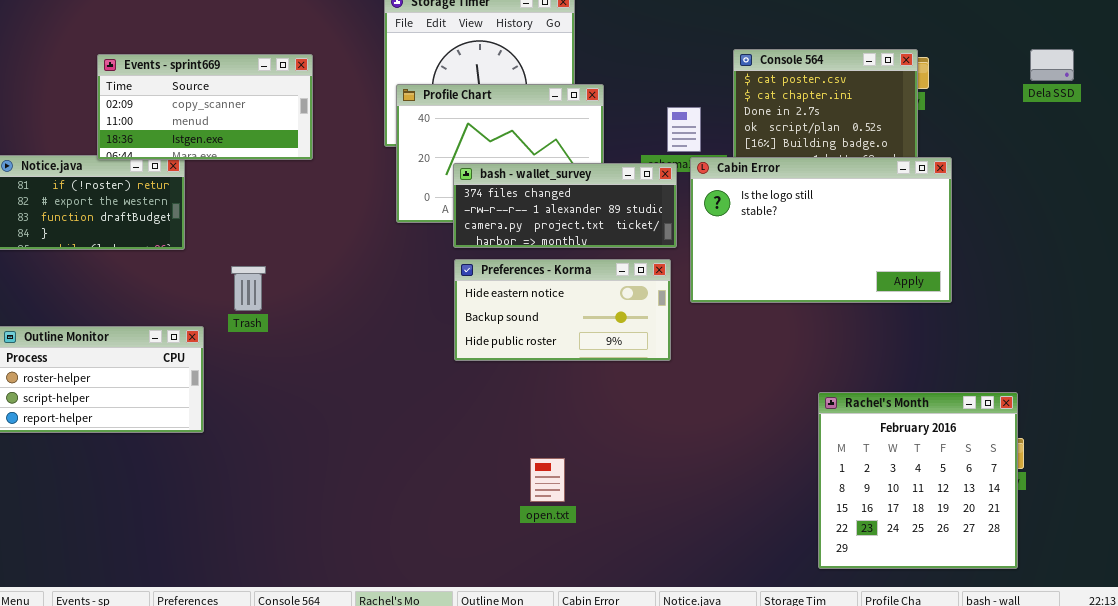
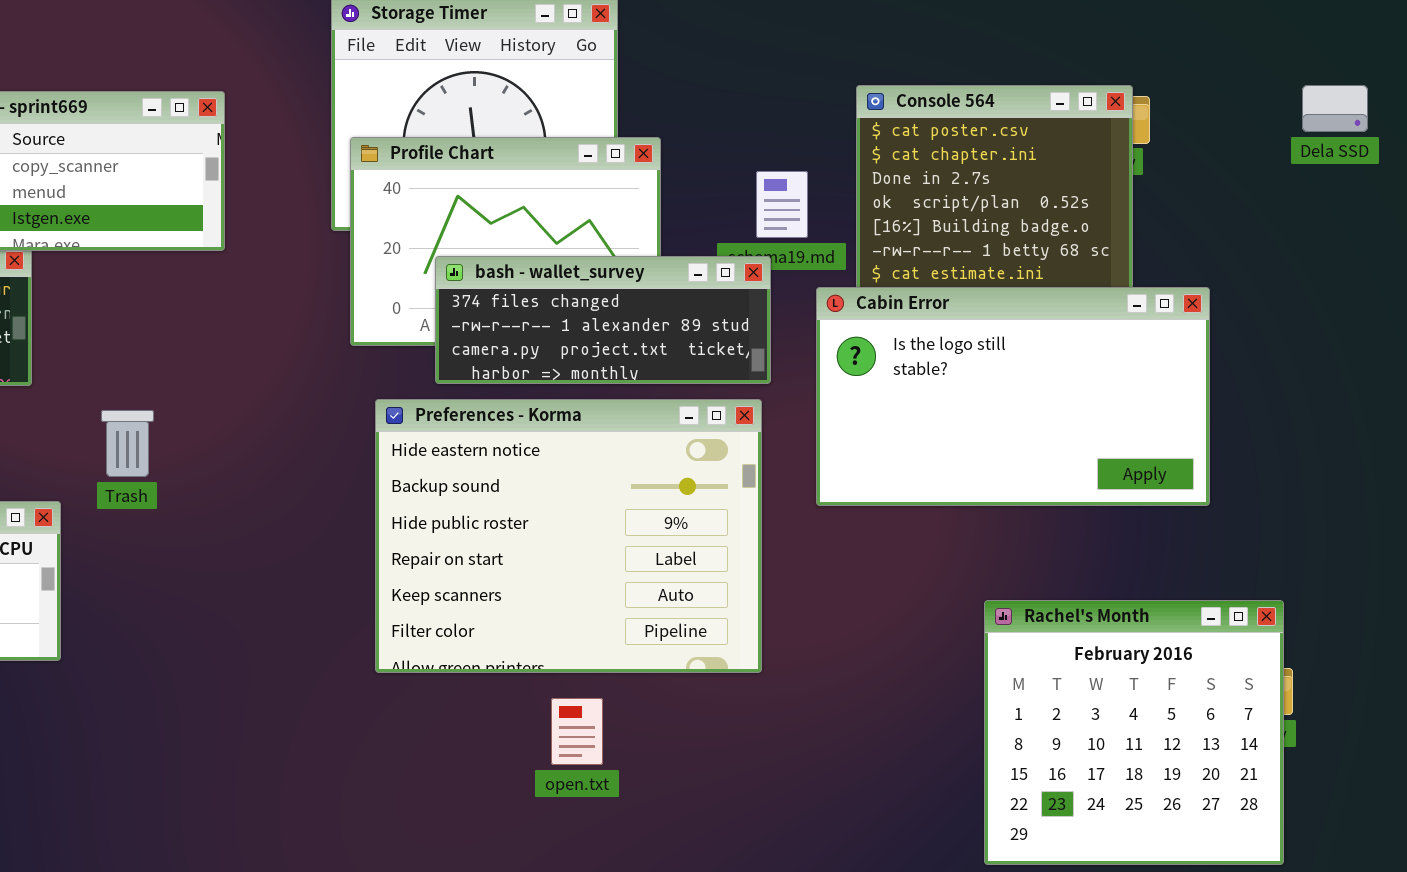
Cabin Error: [690,157,952,303] -> [816,287,1210,506], moved
Preferences - Korma: [454,259,671,361] -> [375,399,762,673], resized

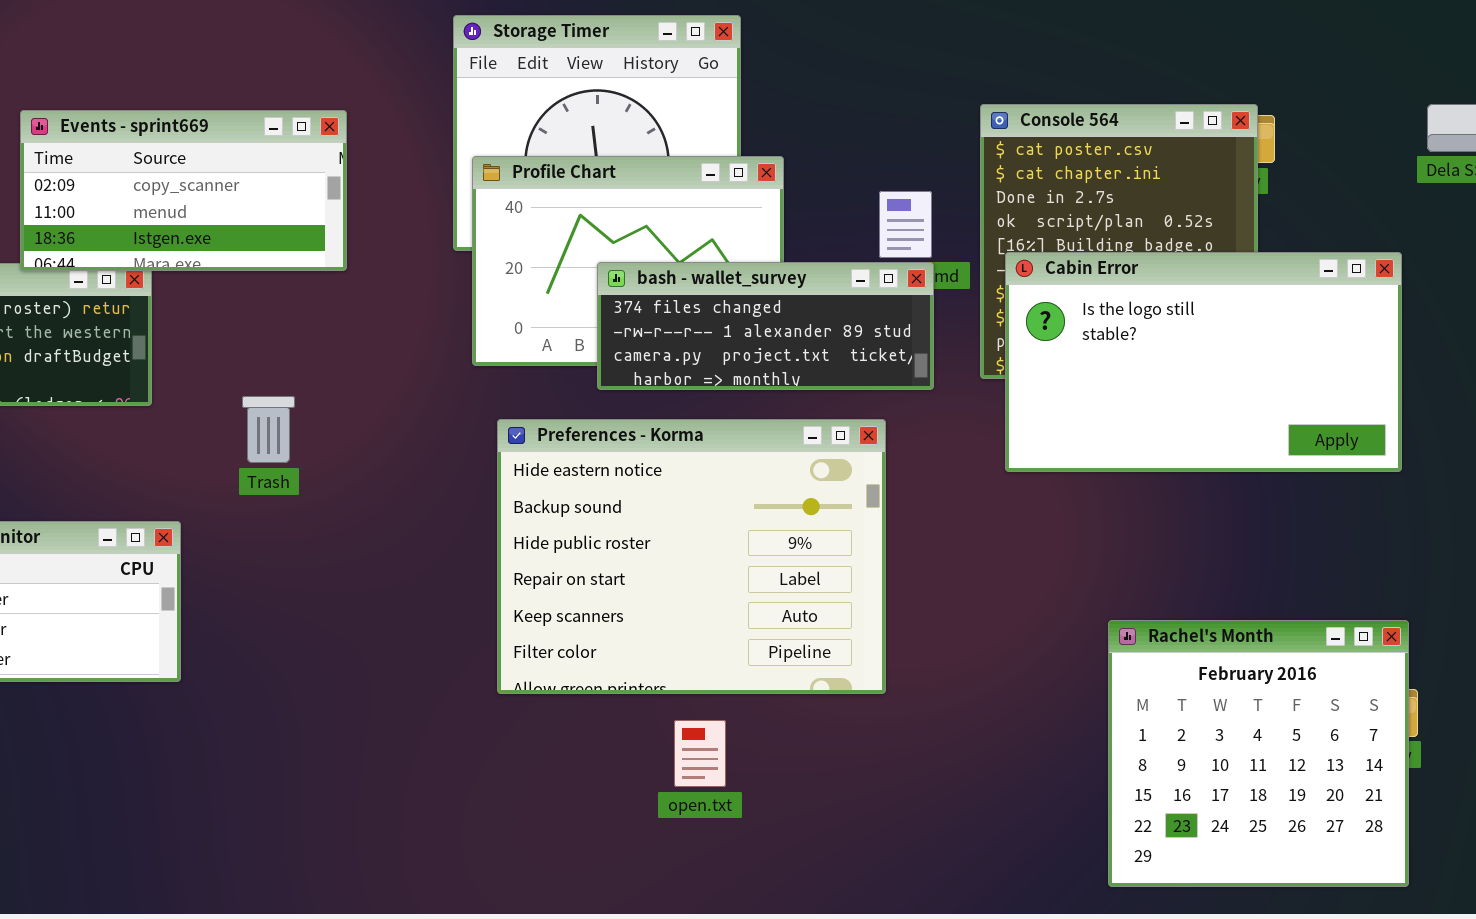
bash - wallet_survey: [435,256,771,384] -> [597,262,934,390], moved
Cabin Error: [816,287,1210,506] -> [1005,252,1402,472], moved
Trash: [101,410,154,477] -> [242,396,295,463], moved

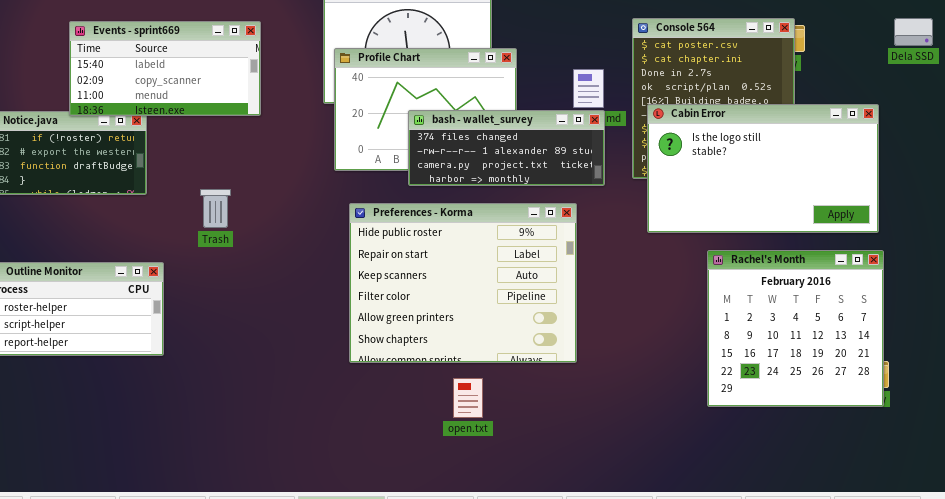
Events - sprint669: [20,110,347,271] -> [69,21,261,116], scrolled up 1 row
Preferences - Korma: [497,419,886,694] -> [349,203,577,363], scrolled down 2 rows
Rachel's Month: [1108,620,1409,887] -> [707,250,884,407], moved

